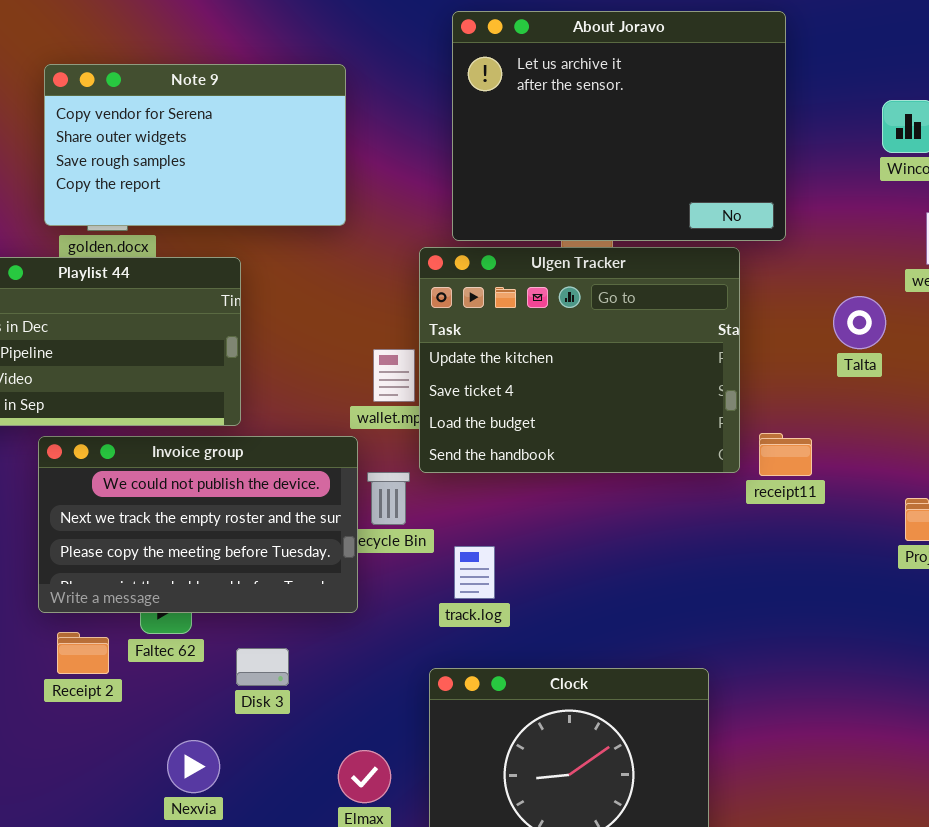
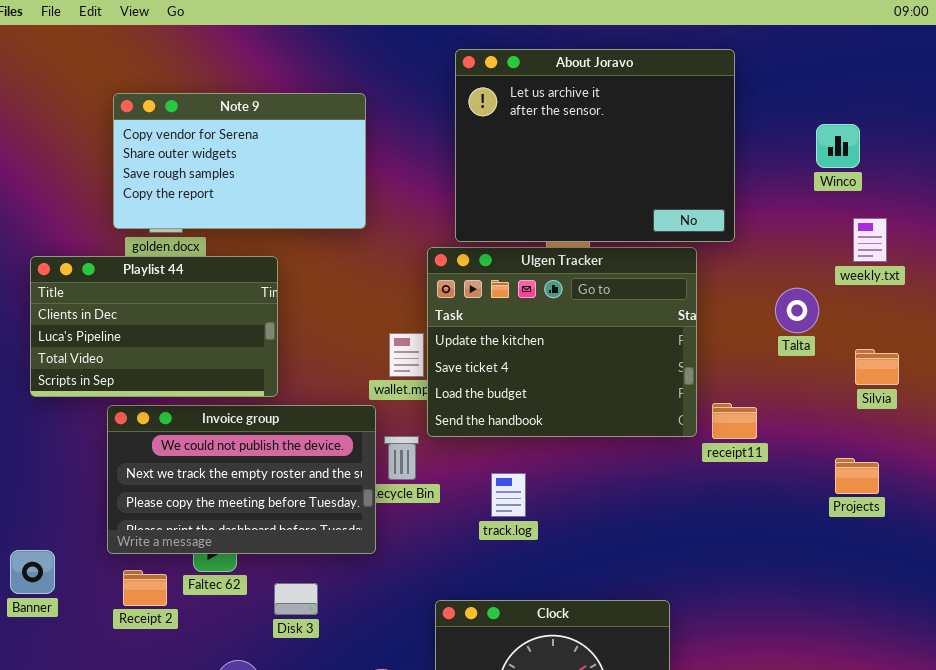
track.log: [454,546,495,599] -> [491,473,526,517], moved

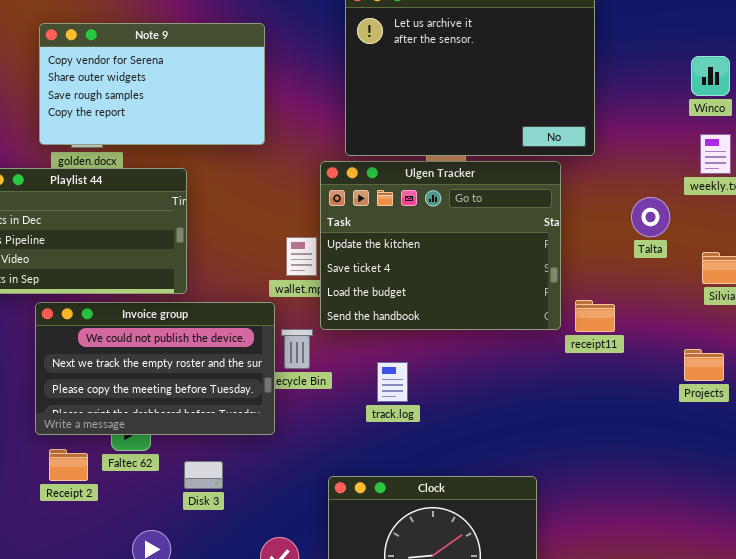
Winco: [816,124,860,168] -> [691,56,730,96], moved

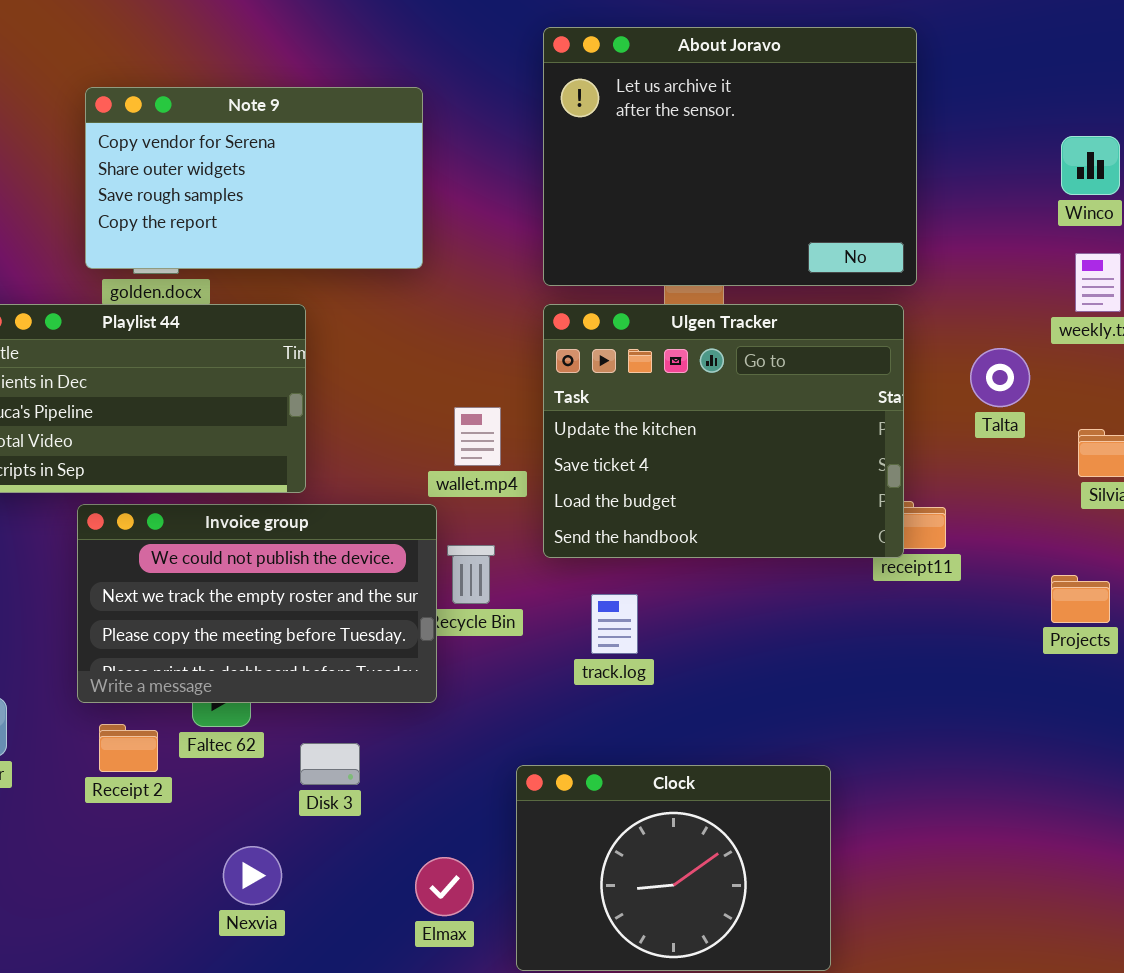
Ulgen Tracker: [320,161,561,330] -> [543,304,904,558], moved

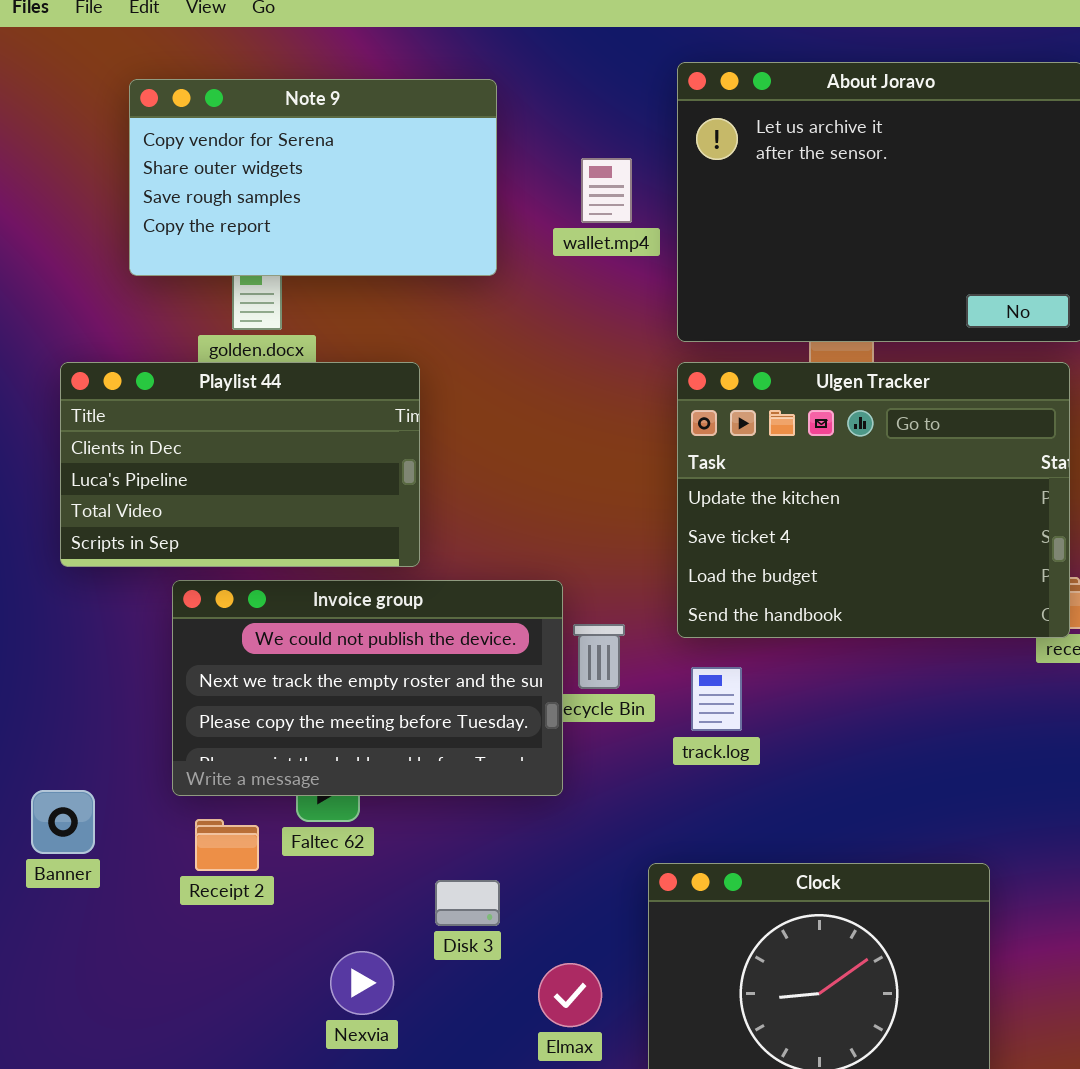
Note 9: [85,87,423,269] -> [129,79,497,276], moved
wallet.mp4: [454,407,501,466] -> [581,158,632,223], moved
track.log: [591,594,638,654] -> [691,667,742,731], moved
Disk 3: [300,743,360,785] -> [435,880,500,926], moved

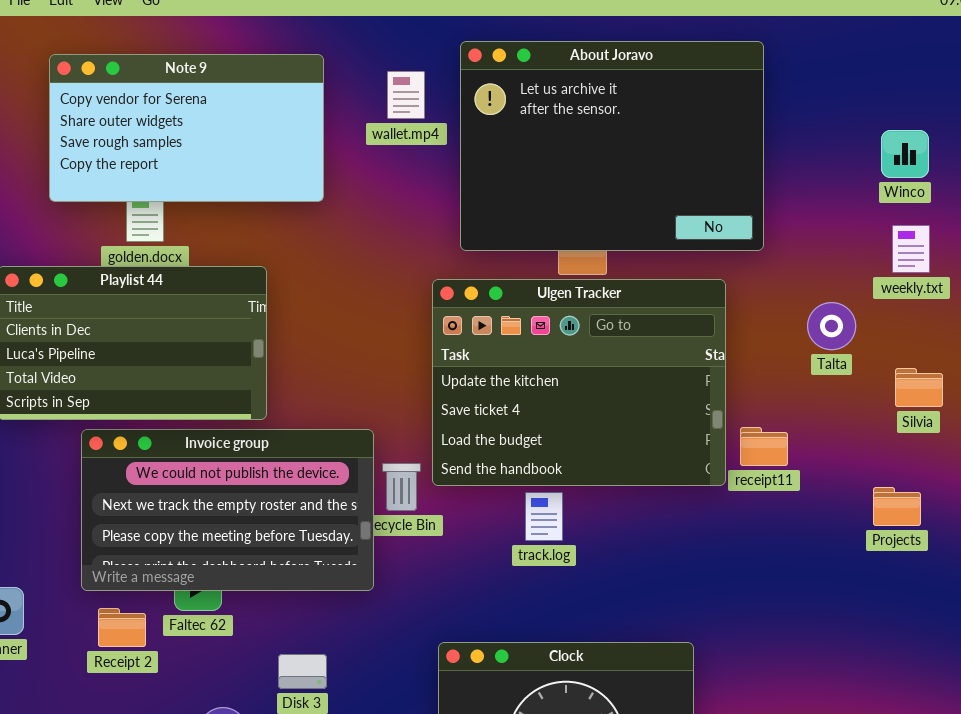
wallet.mp4: [581,158,632,223] -> [387,71,425,119], moved
Ulgen Tracker: [677,362,1070,638] -> [432,279,726,486], moved
track.log: [691,667,742,731] -> [525,492,563,541], moved

